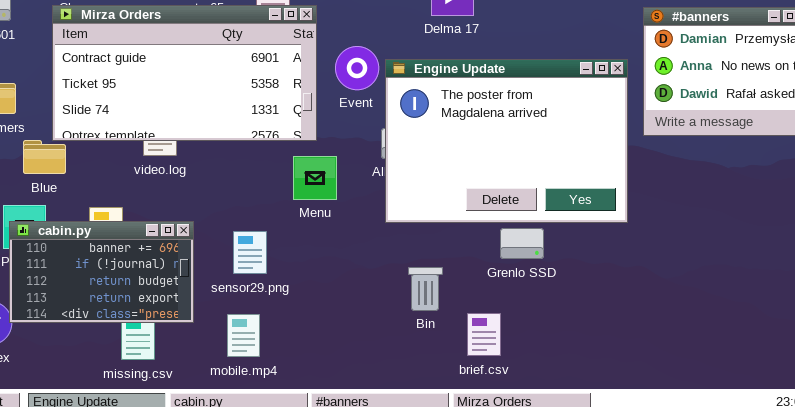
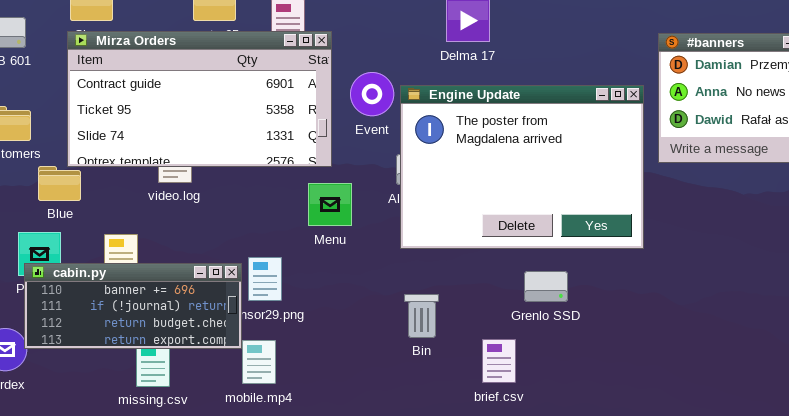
cabin.py: [9,221,194,323] -> [24,263,242,349], resized
Grenlo SSD: [500,228,544,259] -> [524,271,568,302], moved
Bin: [408,267,443,311] -> [404,294,439,338], moved

